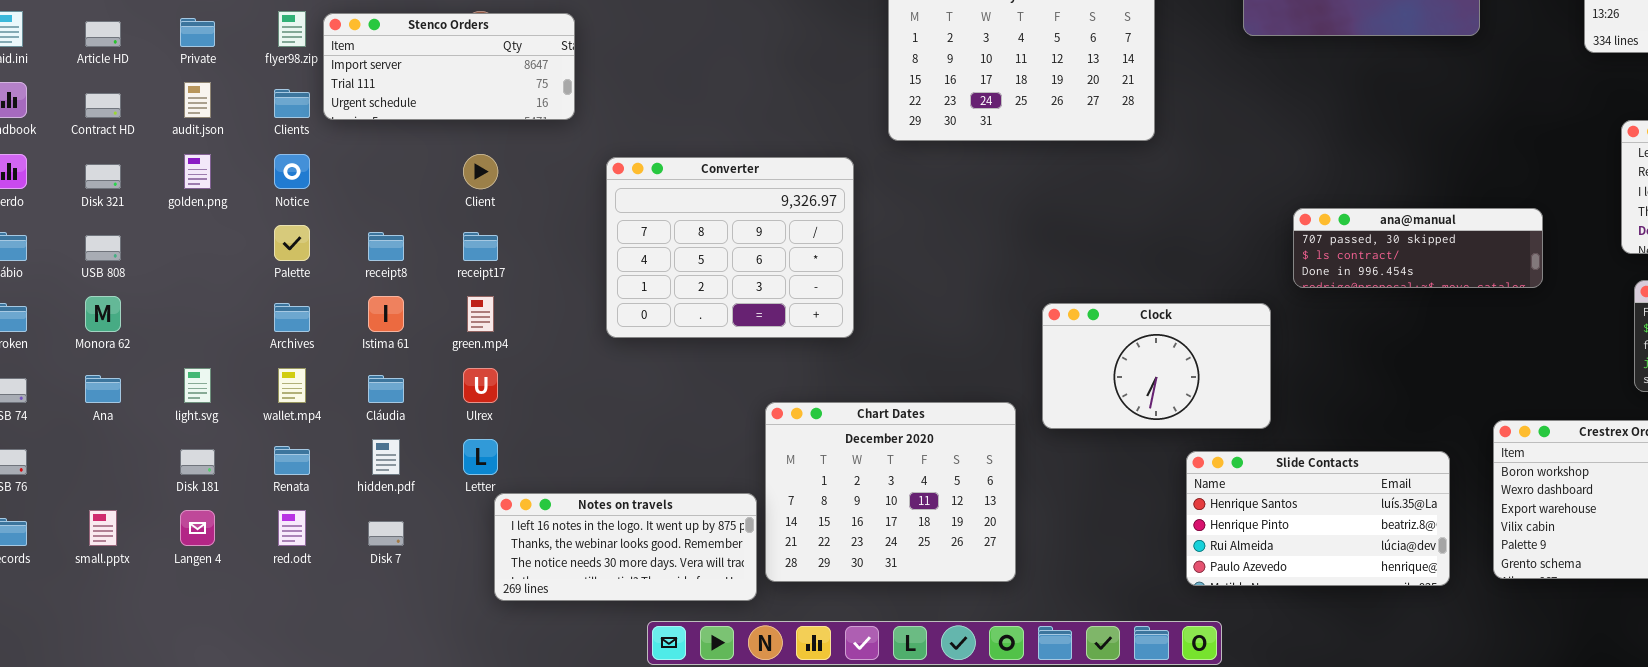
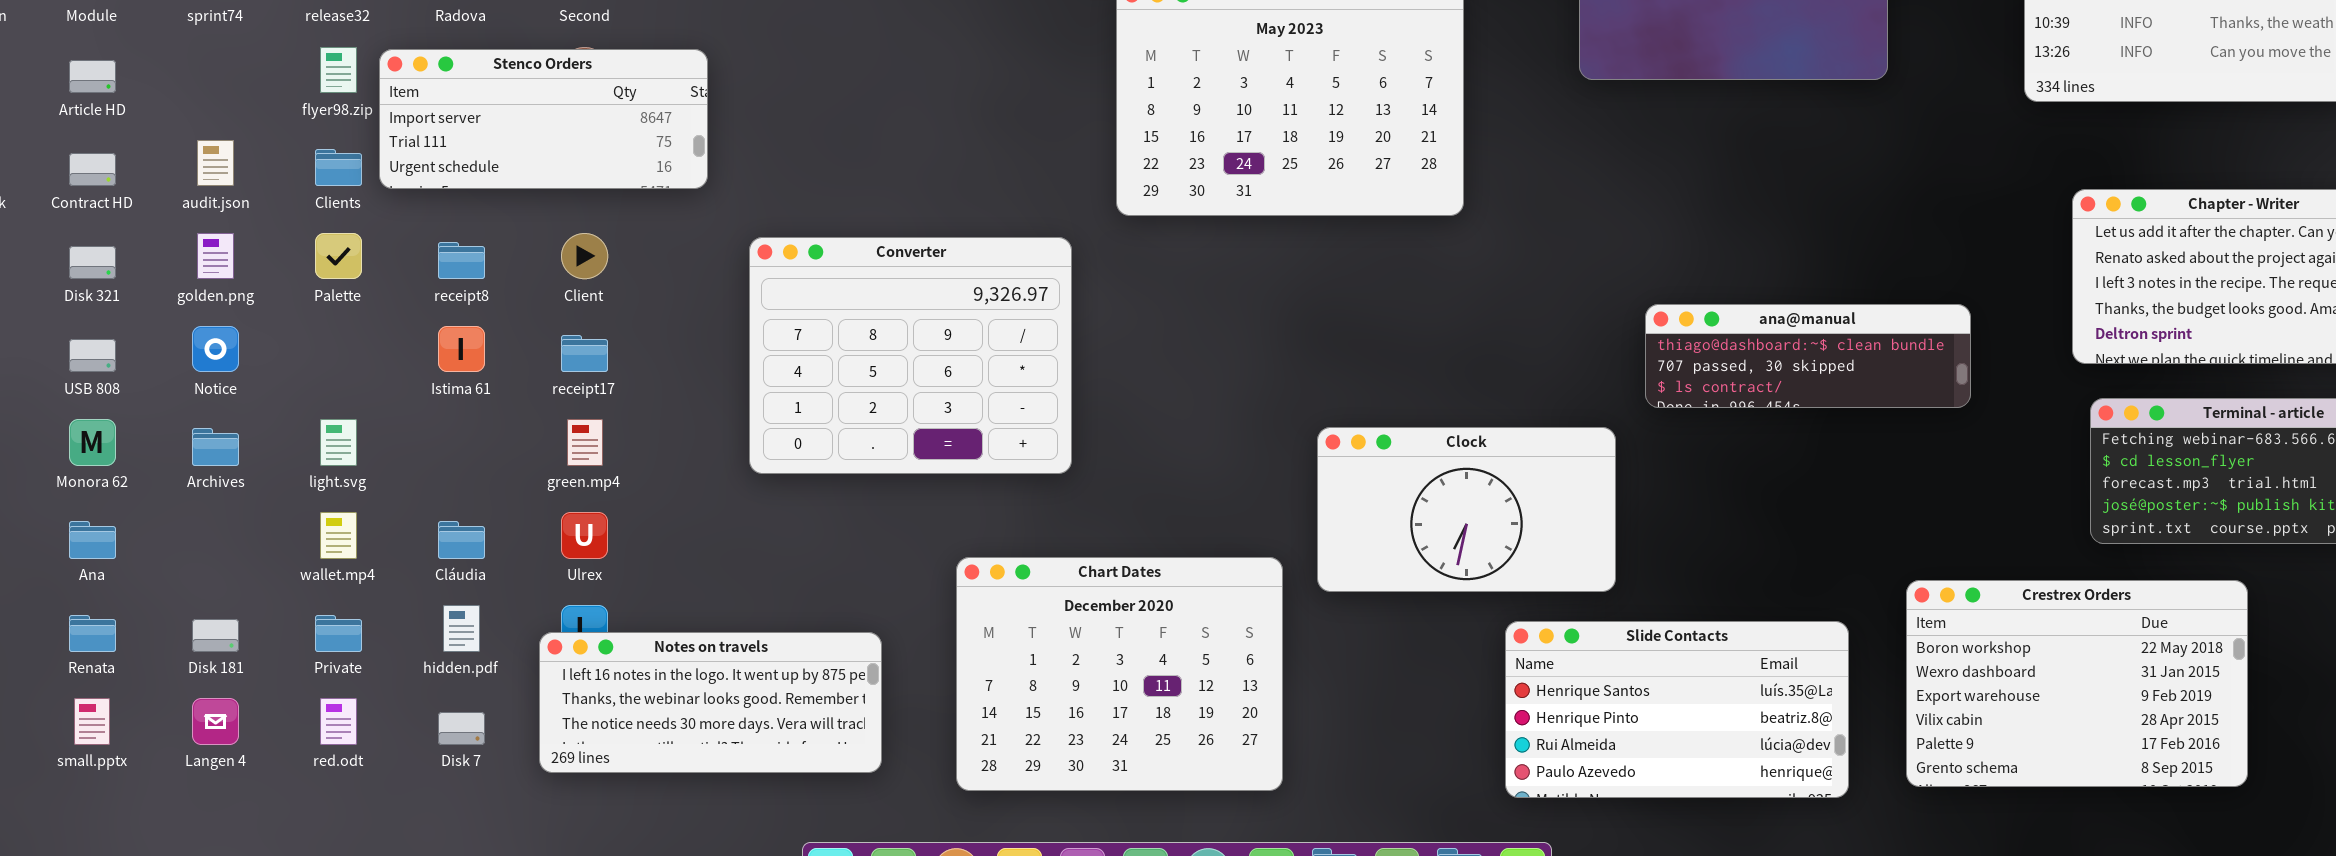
Private: [180,18,215,47] -> [315,615,362,652], moved
Notice: [274,154,310,189] -> [192,326,239,372], moved
ana@manual: [1293,208,1543,288] -> [1645,304,1971,408], scrolled up 1 row
Palette: [274,225,310,261] -> [315,233,362,279], moved
receipt8: [368,232,404,261] -> [438,242,485,279], moved
Istima 61: [368,296,404,332] -> [438,326,485,372], moved
Archives: [274,303,310,332] -> [192,428,239,466], moved
light.svg: [184,368,211,403] -> [320,419,357,466], moved
Renata: [274,446,310,475] -> [69,615,116,652], moved
Notes on travels: [494,493,757,601] -> [539,632,882,773], moved

